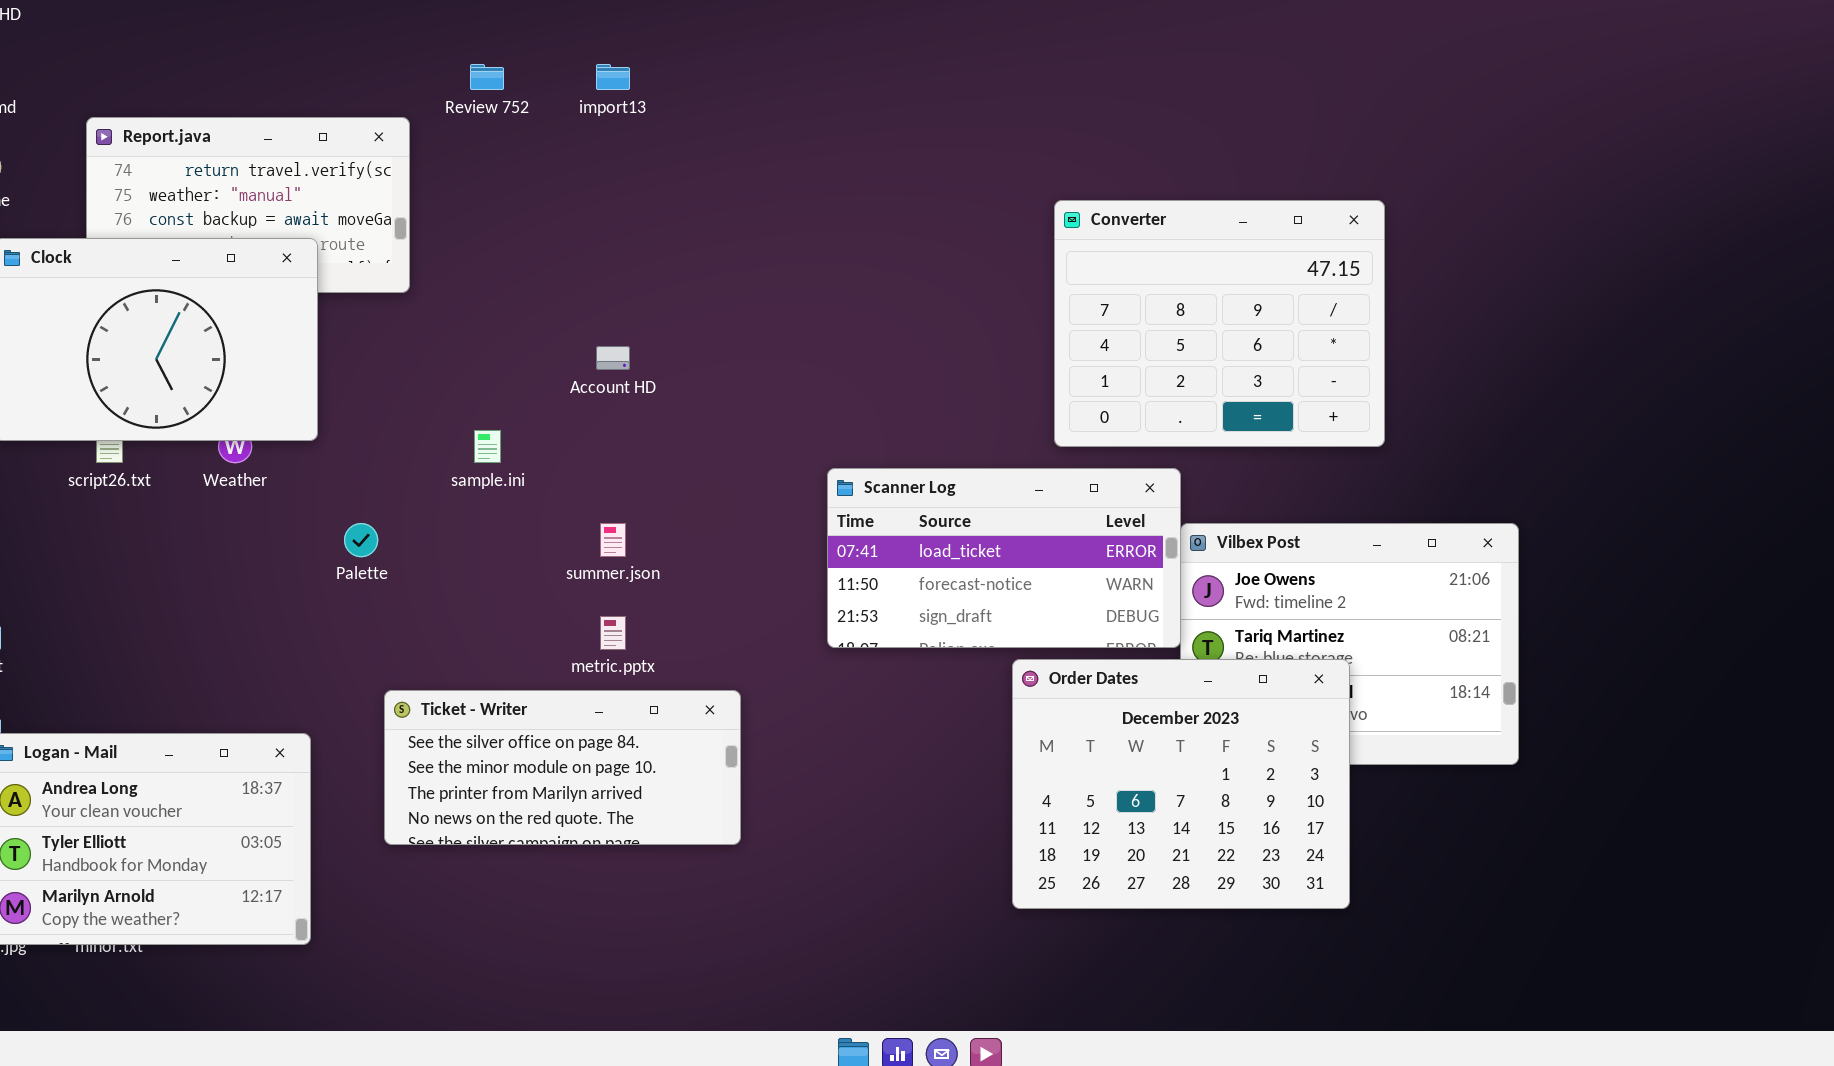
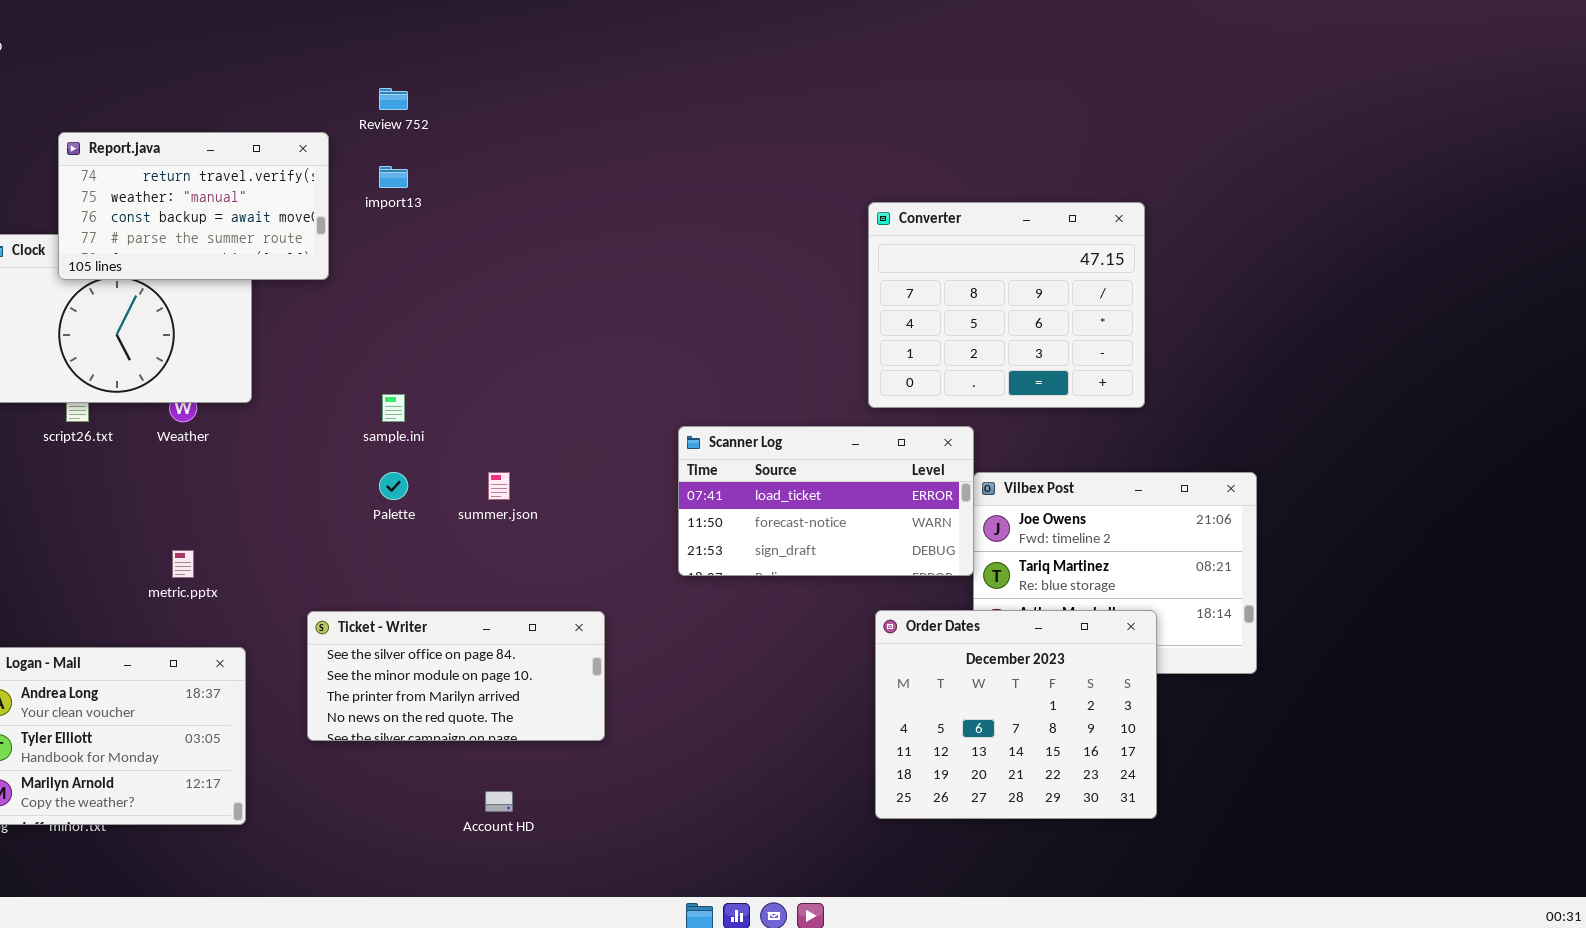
import13: [596,64,630,90] -> [379,166,408,188], moved
Report.java: [86,117,410,293] -> [58,132,329,280], raised
Account HD: [596,346,630,370] -> [485,791,513,812], moved
Palette: [344,523,378,557] -> [379,472,408,500], moved
metric.pptx: [600,616,626,650] -> [172,550,194,578], moved
Order Dates: [1012,659,1350,909] -> [875,610,1157,819], moved

